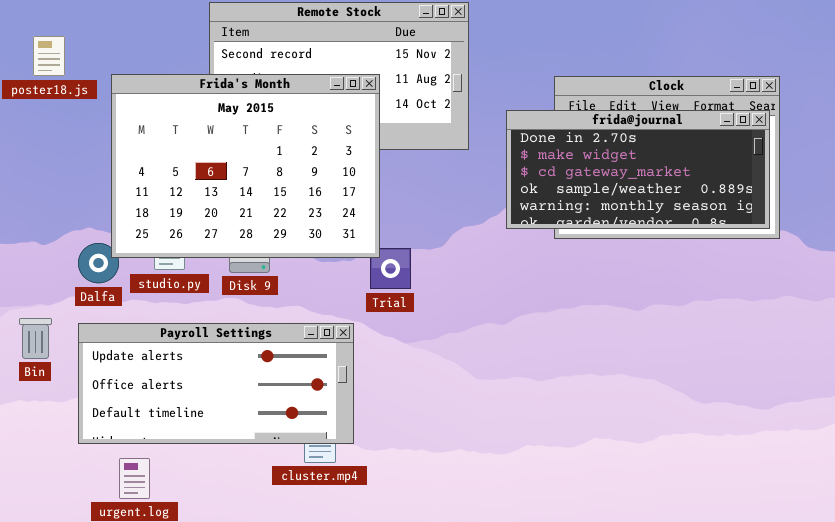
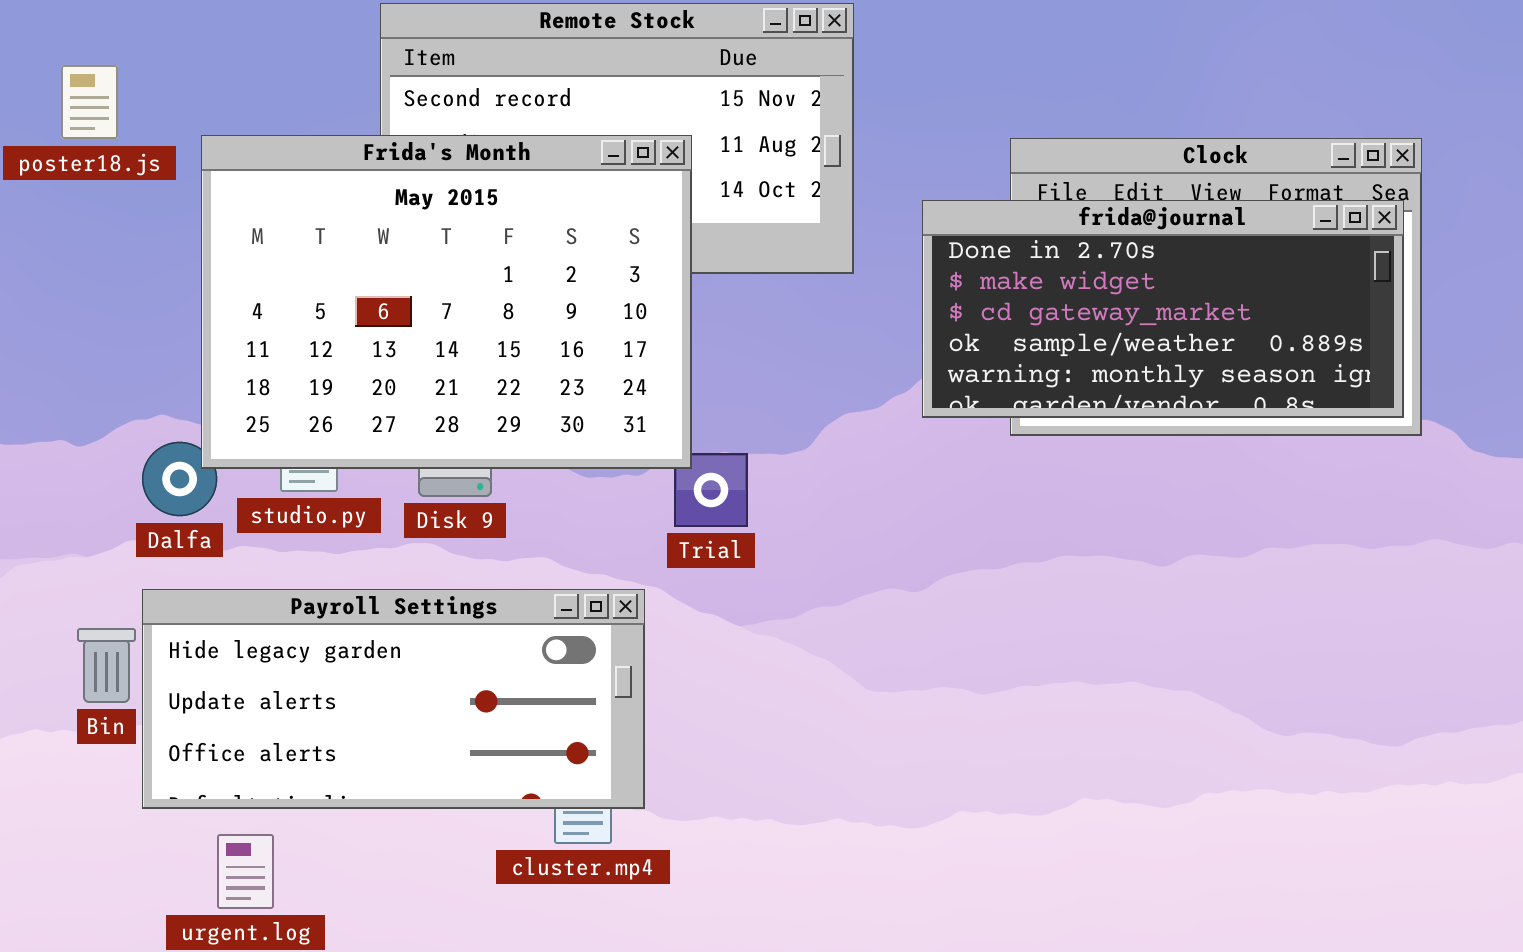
Bin: [19,318,52,359] -> [77,628,136,703], moved
Payroll Settings: [78,323,354,444] -> [142,589,645,809], scrolled up 1 row

